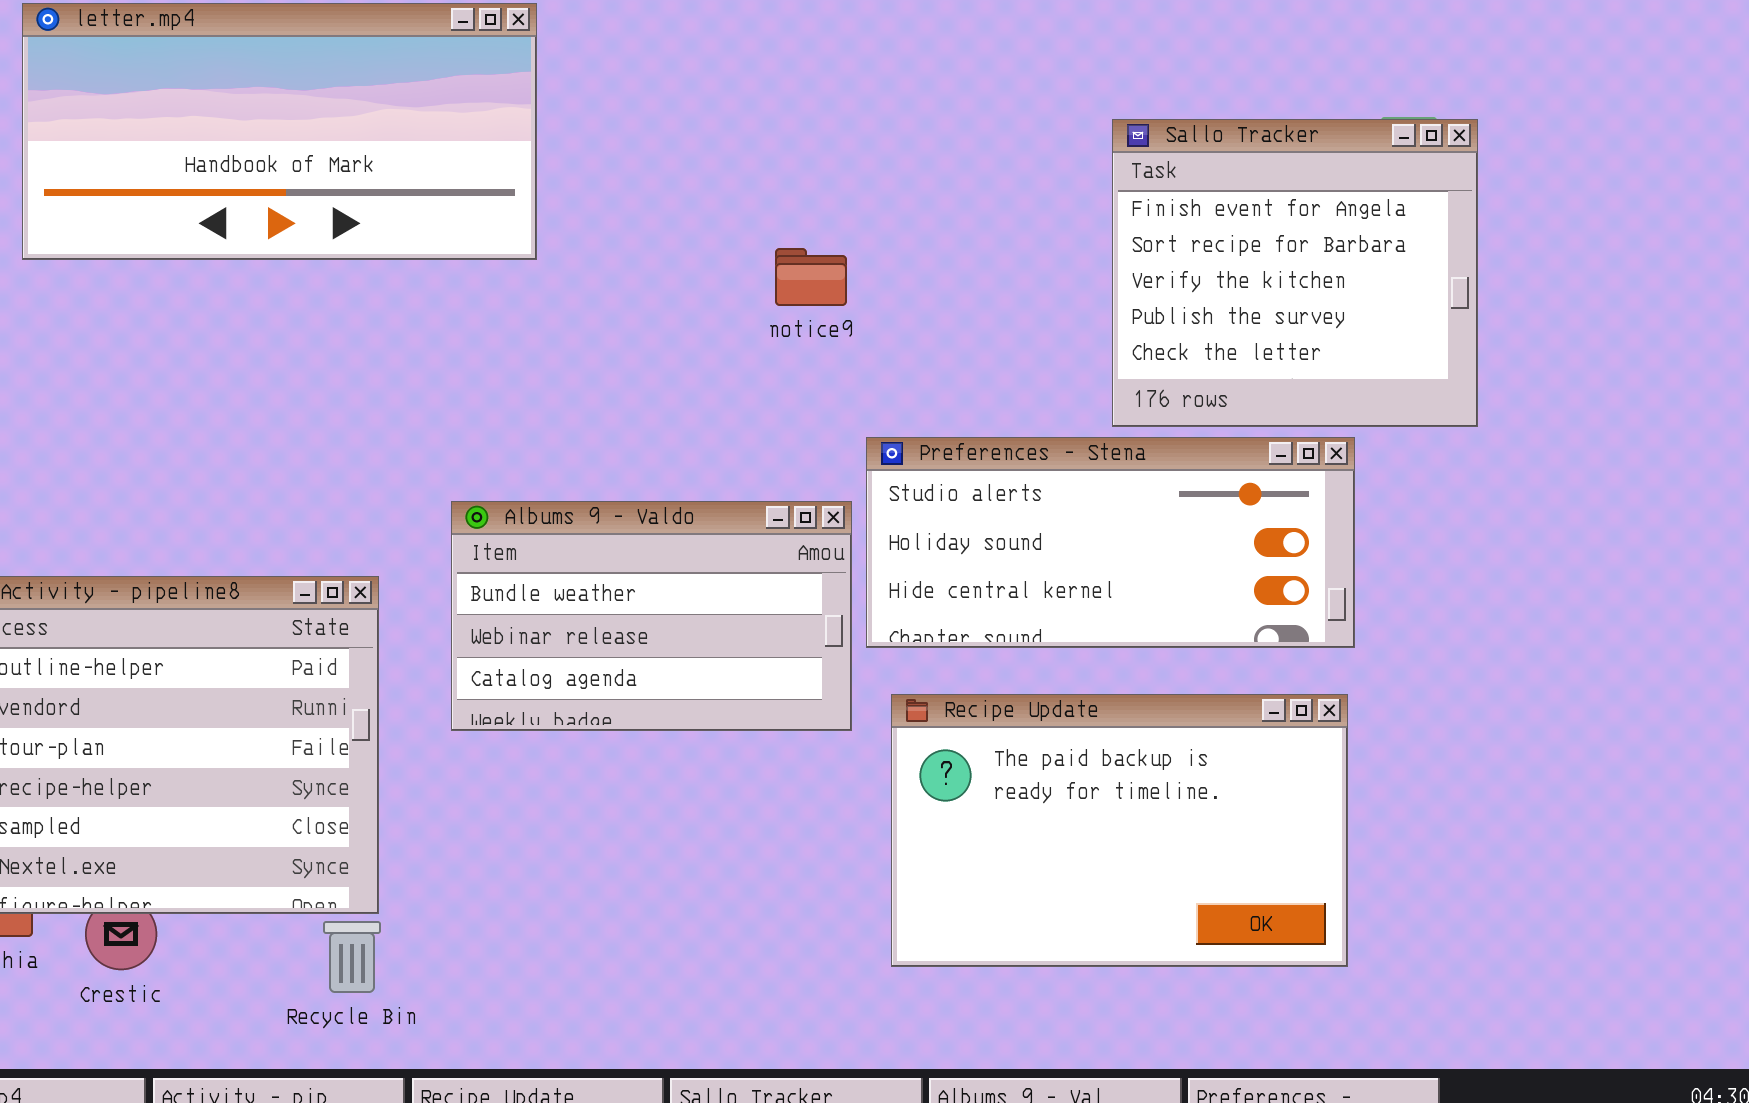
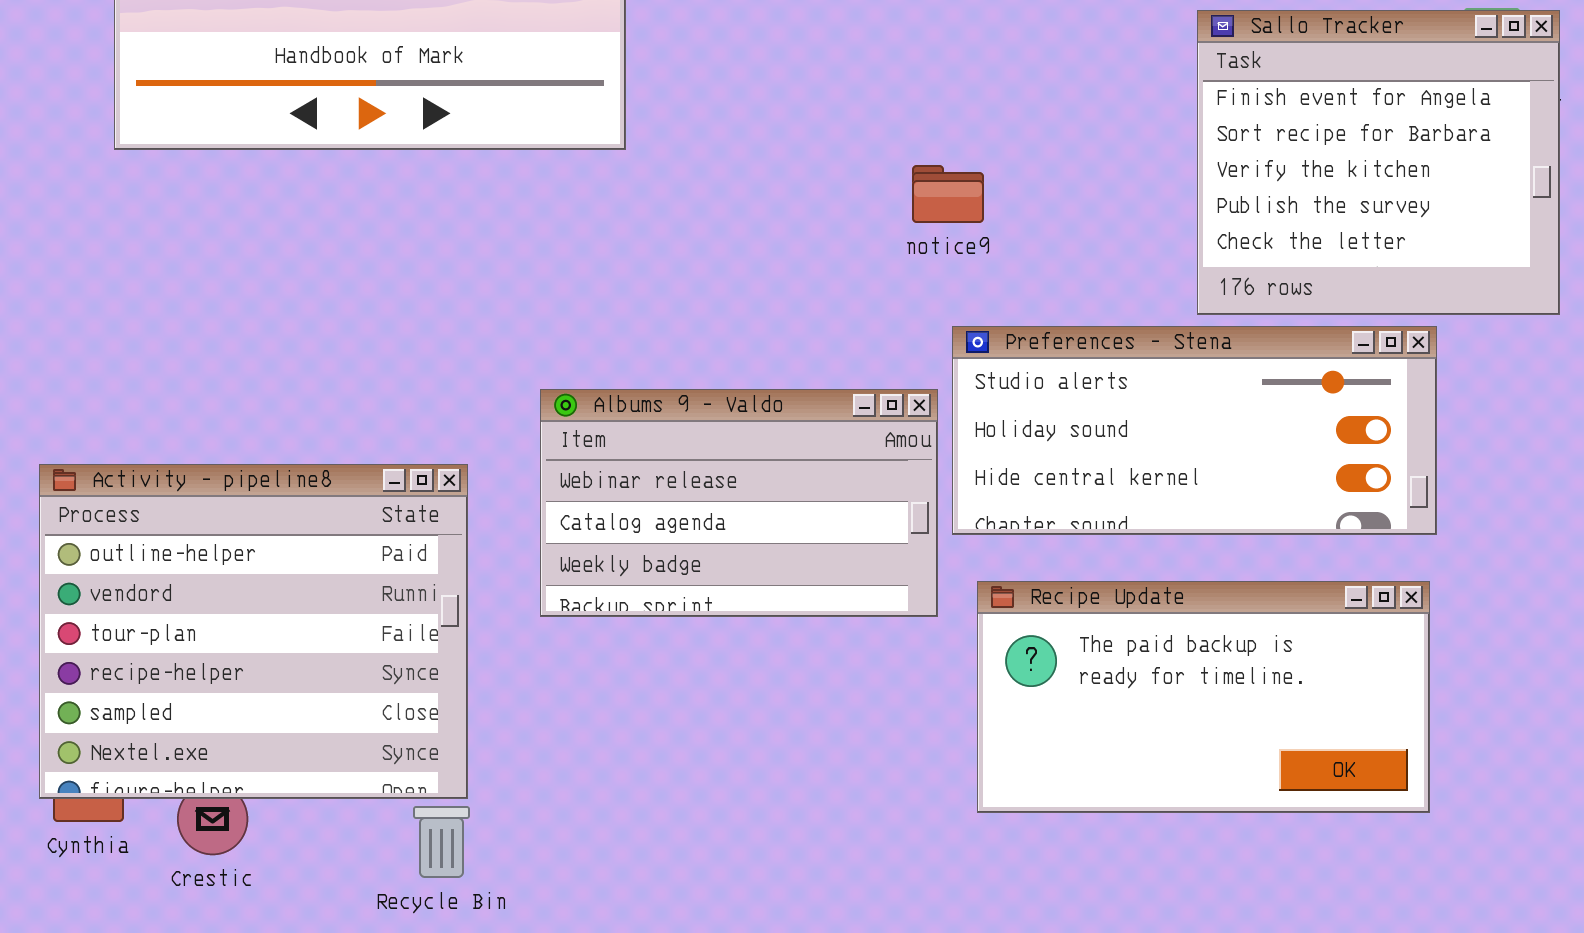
notice9: [775,248,847,306] -> [912,165,984,223], moved
Albums 9 - Valdo: [451,501,852,731] -> [540,389,938,617], scrolled down 1 row
Recipe Update: [891,694,1348,967] -> [977,581,1430,813], resized

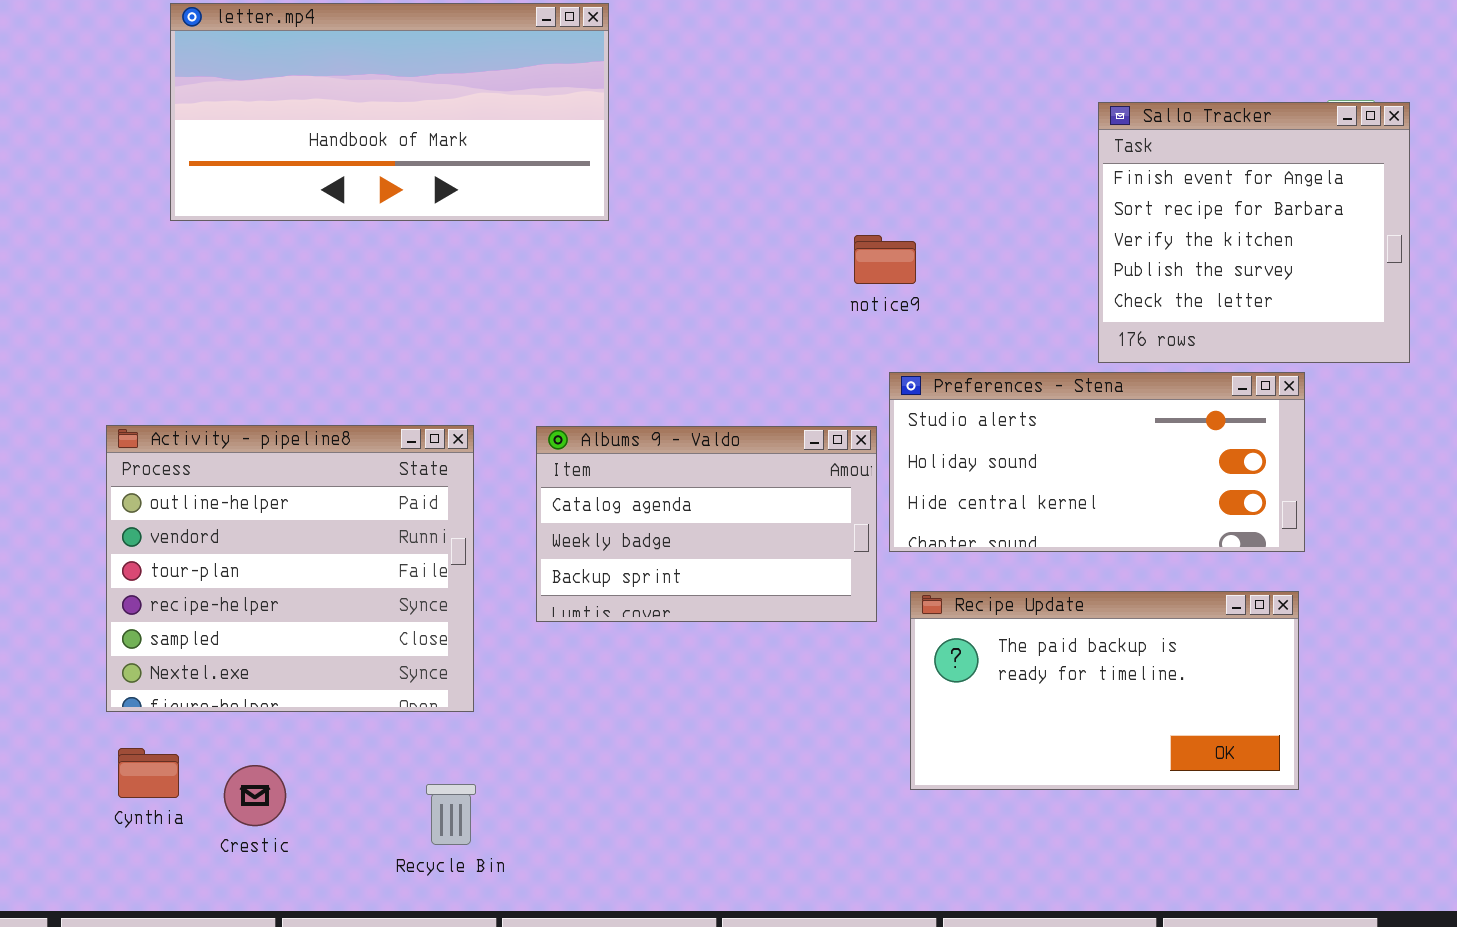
Albums 9 - Valdo: [540,389,938,617] -> [536,426,877,622], scrolled down 1 row
Activity - pipeline8: [39,464,468,799] -> [106,425,474,712], moved

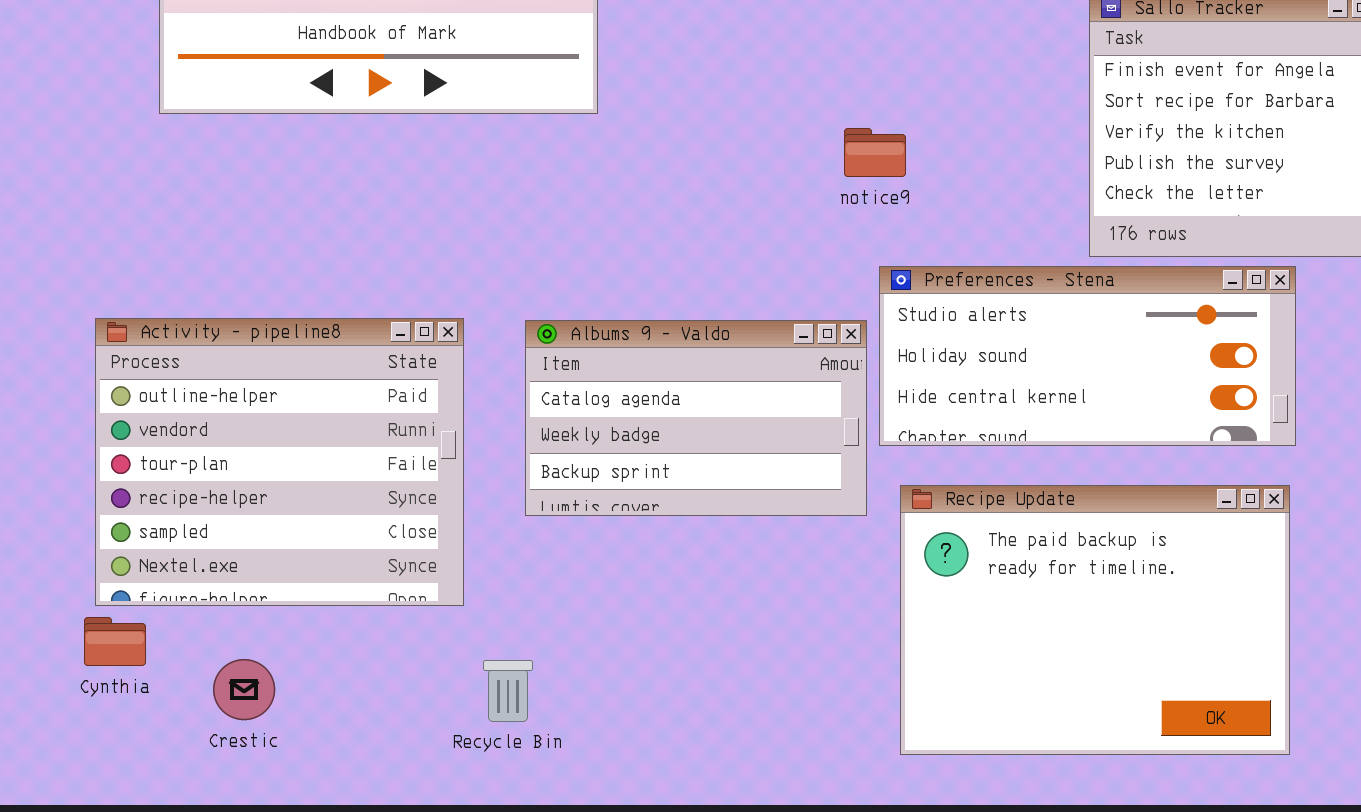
Recipe Update: [910,591,1299,790] -> [900,485,1290,755], resized
Cynthia: [118,748,179,798] -> [84,617,146,666], moved
Recycle Bin: [426,784,476,845] -> [483,660,533,722], moved

